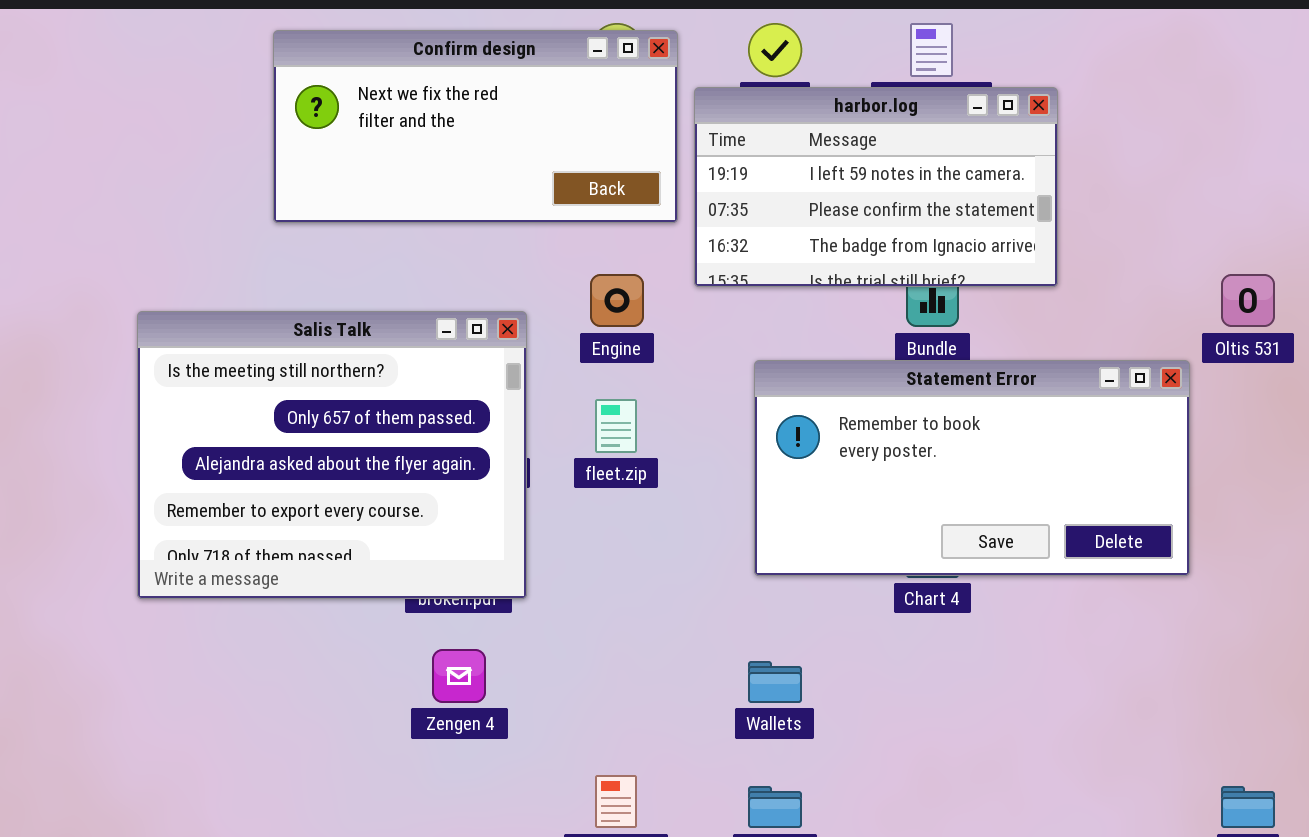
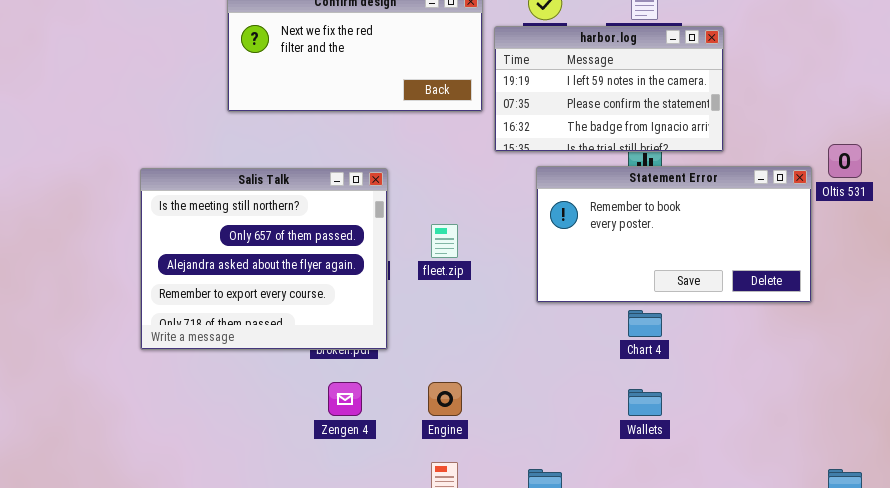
Engine: [590,274,644,327] -> [428,382,462,416], moved
Statement Error: [754,360,1190,576] -> [536,166,812,303], moved
Wallets: [748,661,802,703] -> [628,389,662,416], moved

